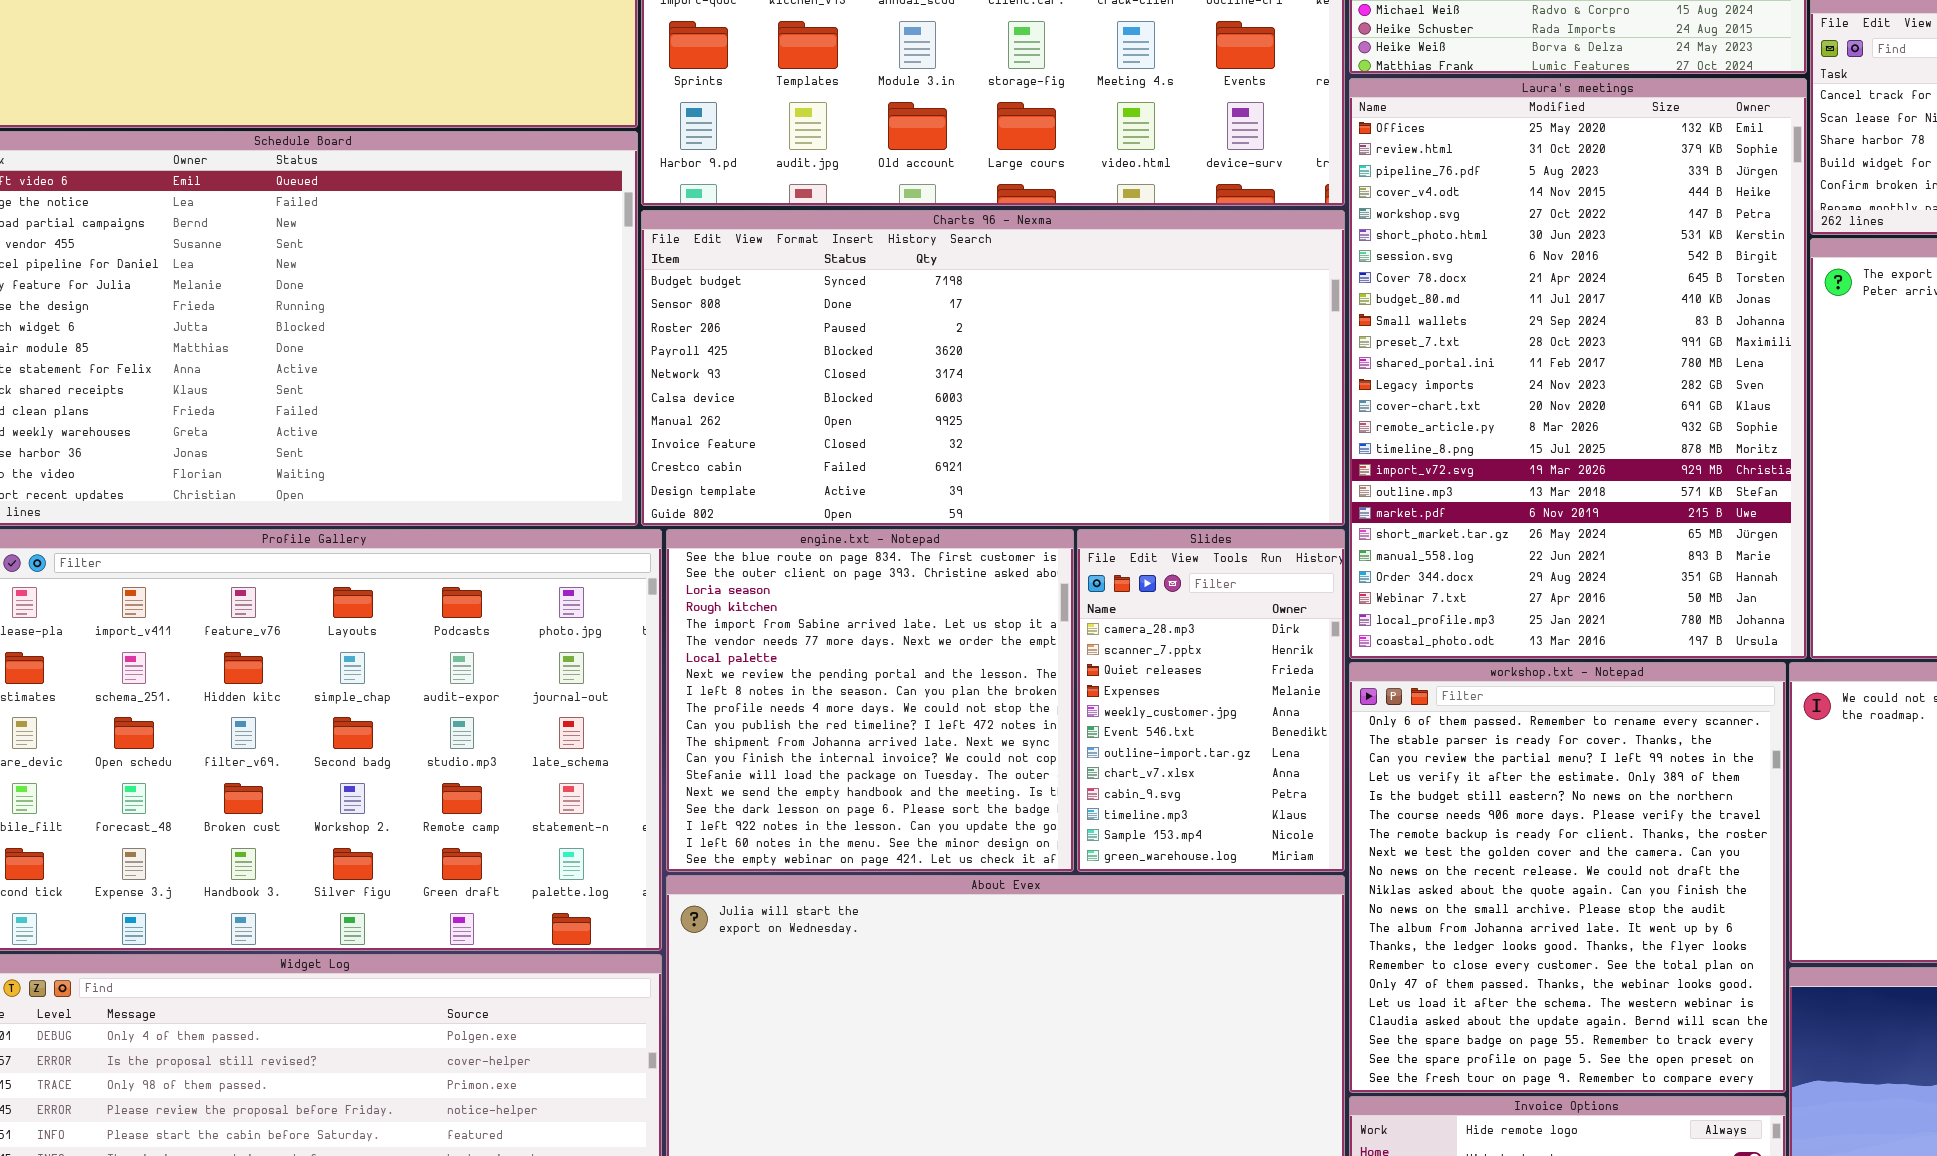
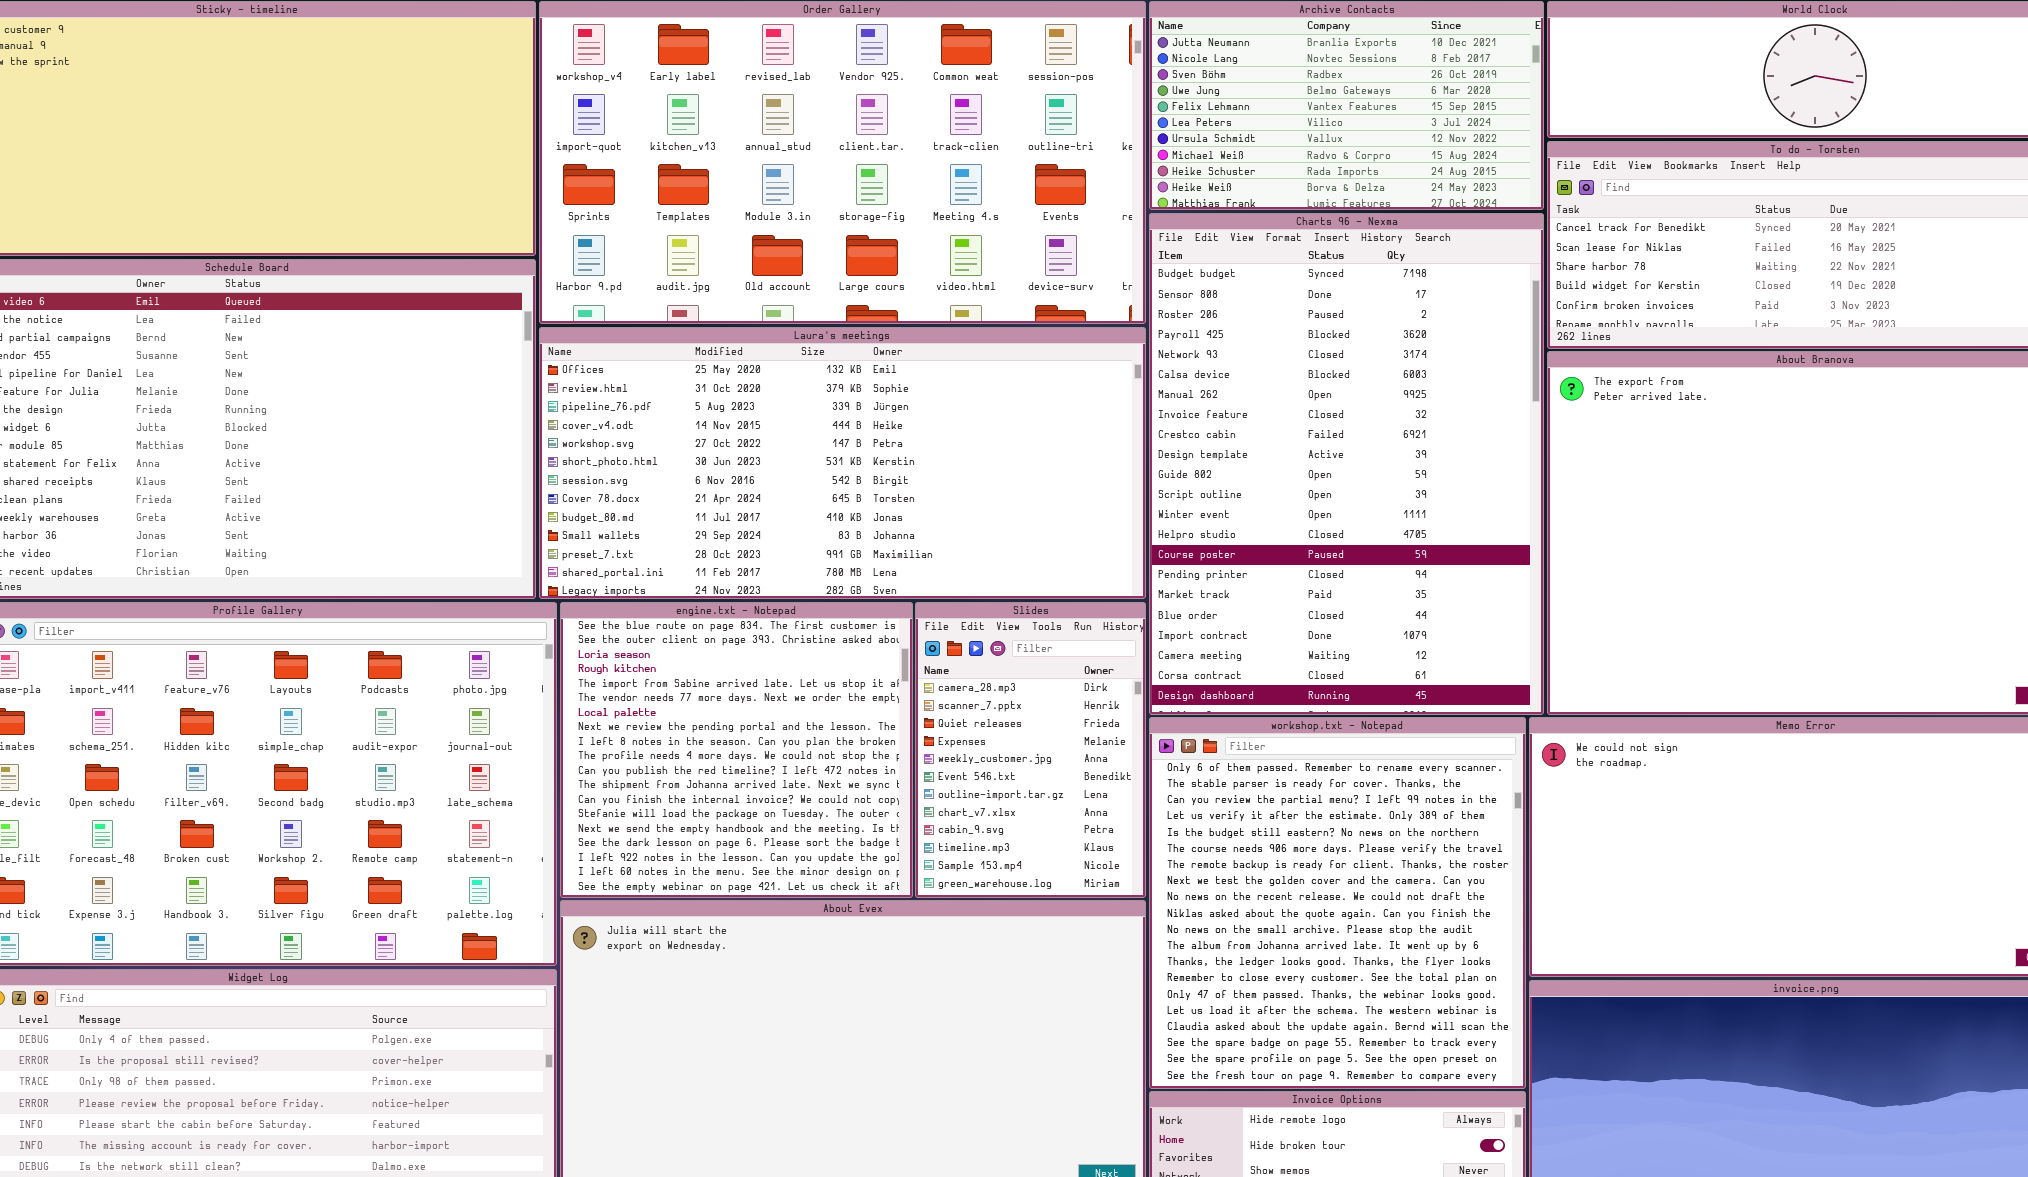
Laura's meetings: [1349,78,1807,659] -> [539,327,1146,599], moved, resized
Charts 96 - Nexma: [641,210,1345,526] -> [1149,213,1544,715], moved, resized

